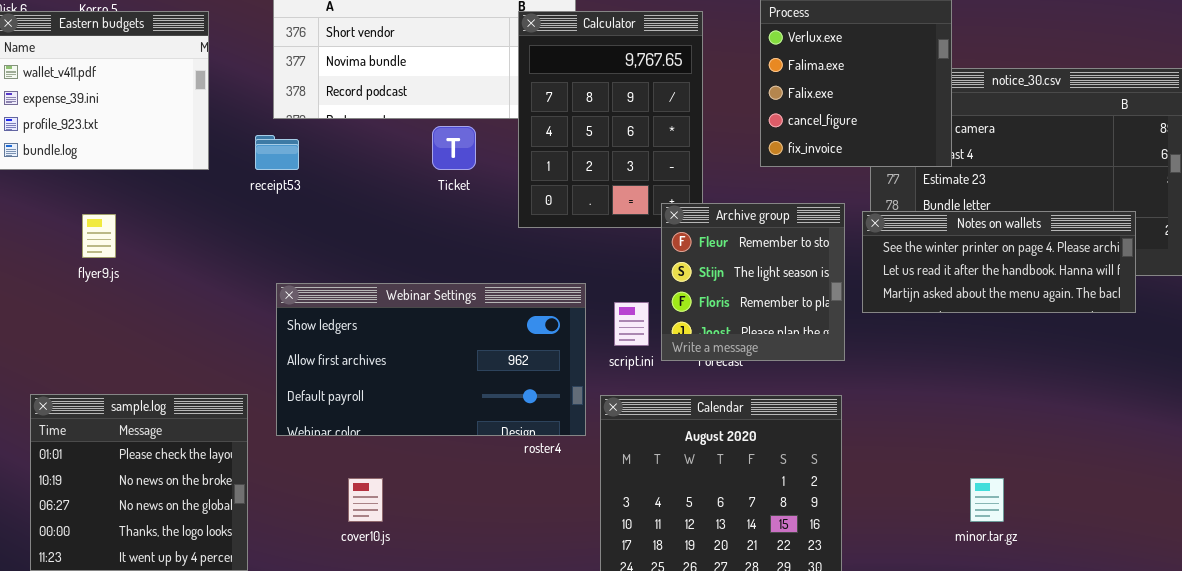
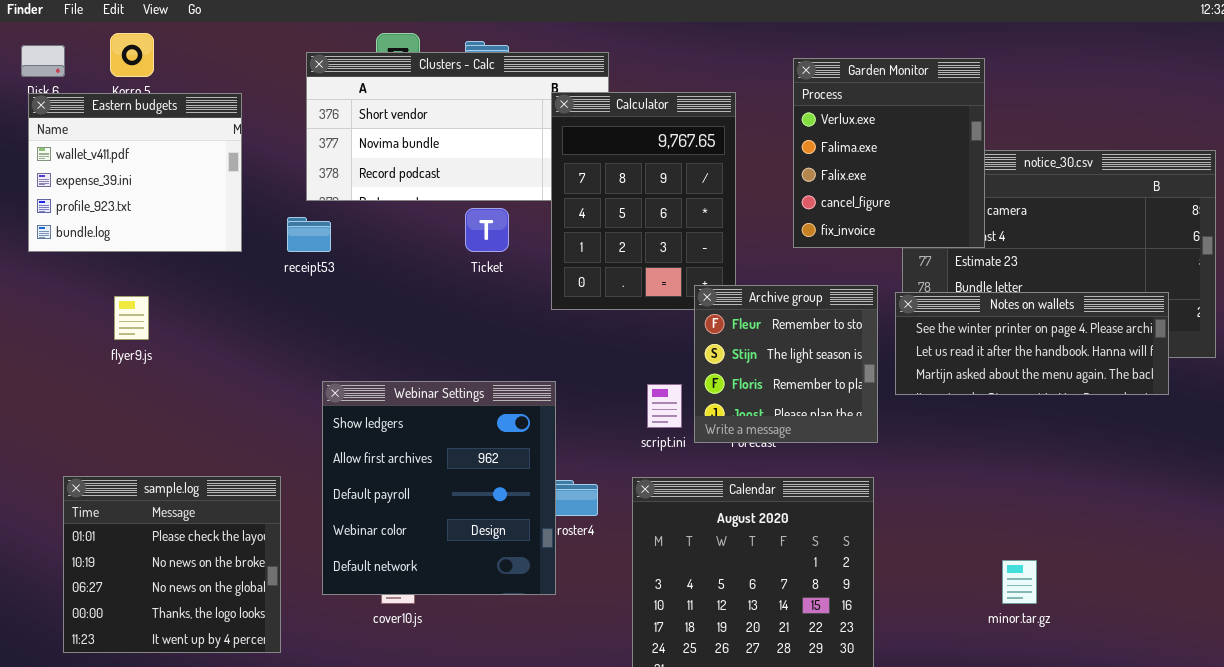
Webinar Settings: [276,283,586,436] -> [322,381,556,595], moved, resized

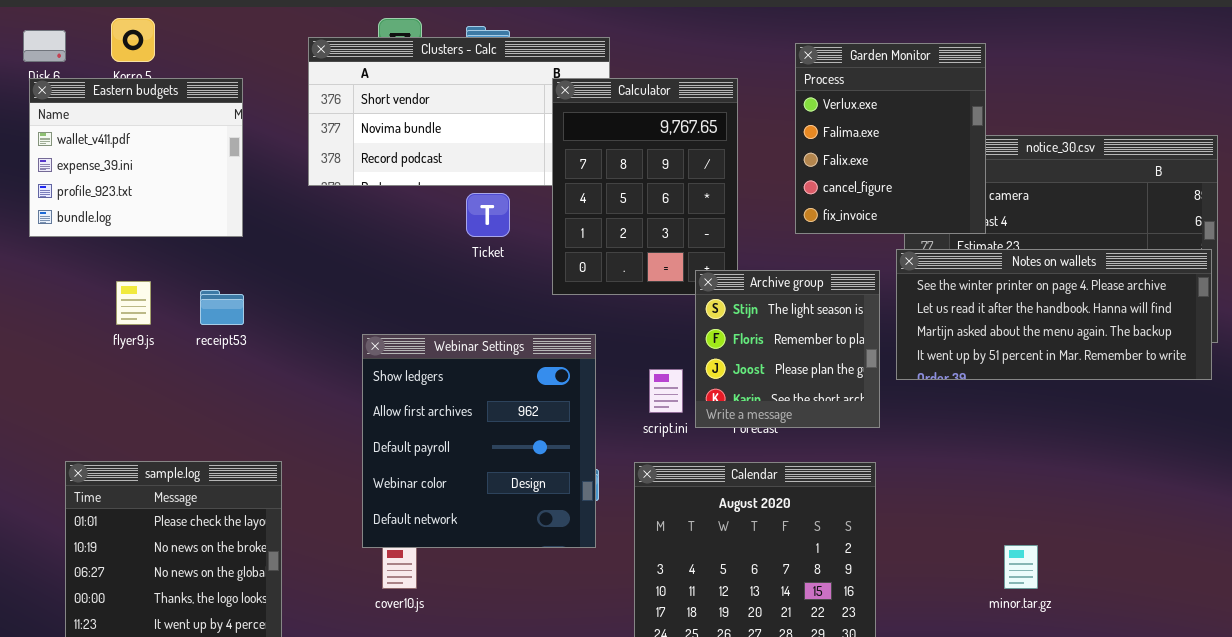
receipt53: [287,217,331,252] -> [200,290,244,325], moved
Archive group: [694,285,878,443] -> [695,270,880,428], scrolled down 1 row
Notes on wallets: [895,292,1169,395] -> [896,249,1212,380], resized
Webinar Settings: [322,381,556,595] -> [362,334,596,548], moved

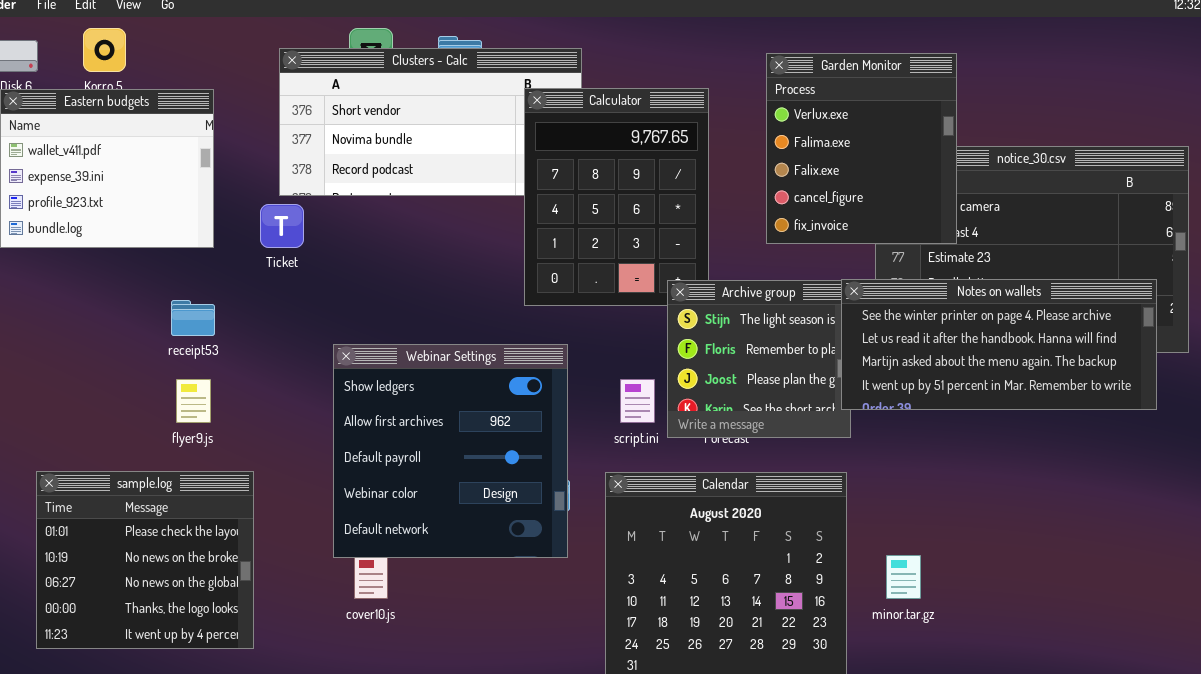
Ticket: [466,193,510,237] -> [260,204,304,248], moved
Notes on wallets: [896,249,1212,380] -> [841,279,1157,410], moved
flyer9.js: [116,281,151,325] -> [176,379,211,423], moved
minor.tar.gz: [1004,545,1038,589] -> [886,555,921,599], moved

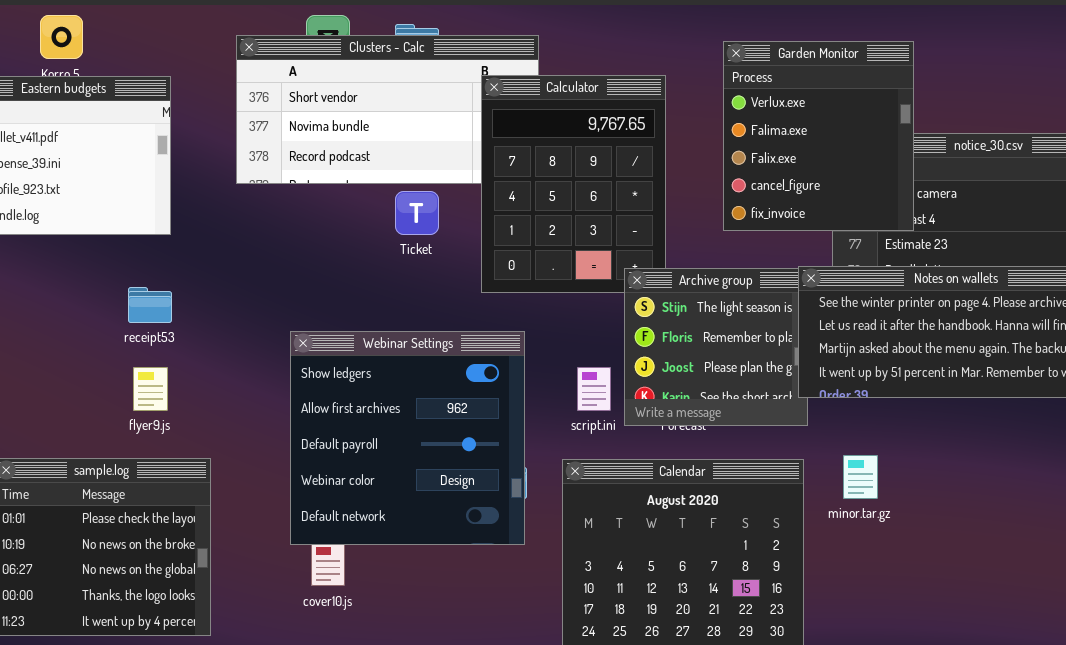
Ticket: [260,204,304,248] -> [395,191,439,235], moved
minor.tar.gz: [886,555,921,599] -> [843,455,878,499], moved

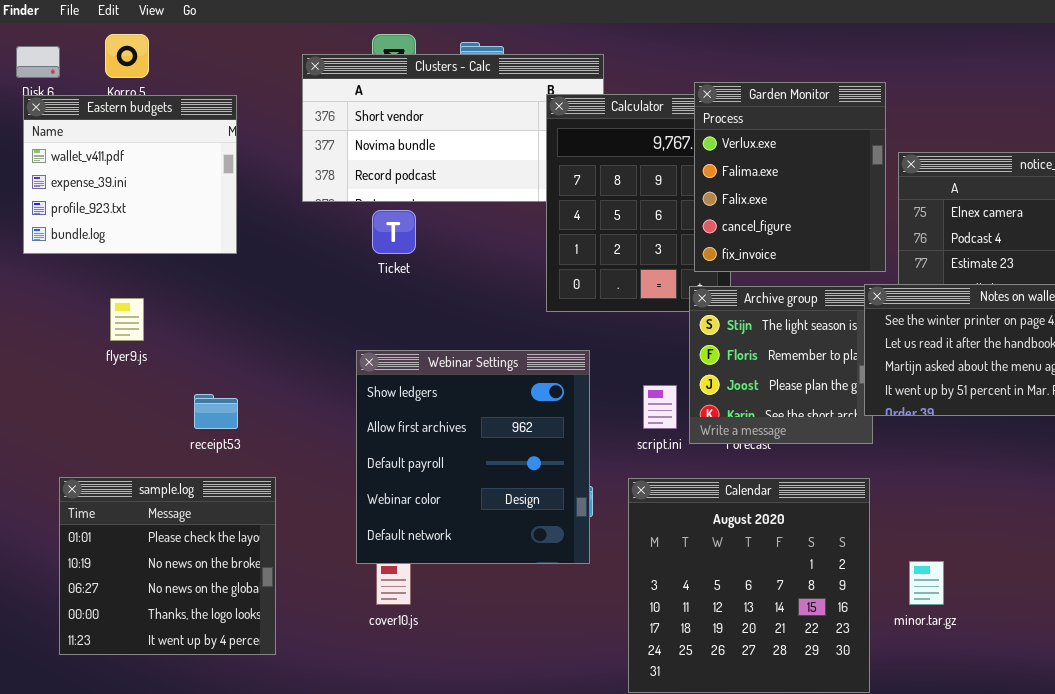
Garden Monitor: [723,41,914,231] -> [694,82,886,272], moved
Ticket: [395,191,439,235] -> [372,210,416,254], moved
receipt53: [128,287,172,323] -> [194,394,238,429], moved
flyer9.js: [133,367,168,411] -> [110,298,144,341], moved
minor.tar.gz: [843,455,878,499] -> [909,561,944,605], moved

